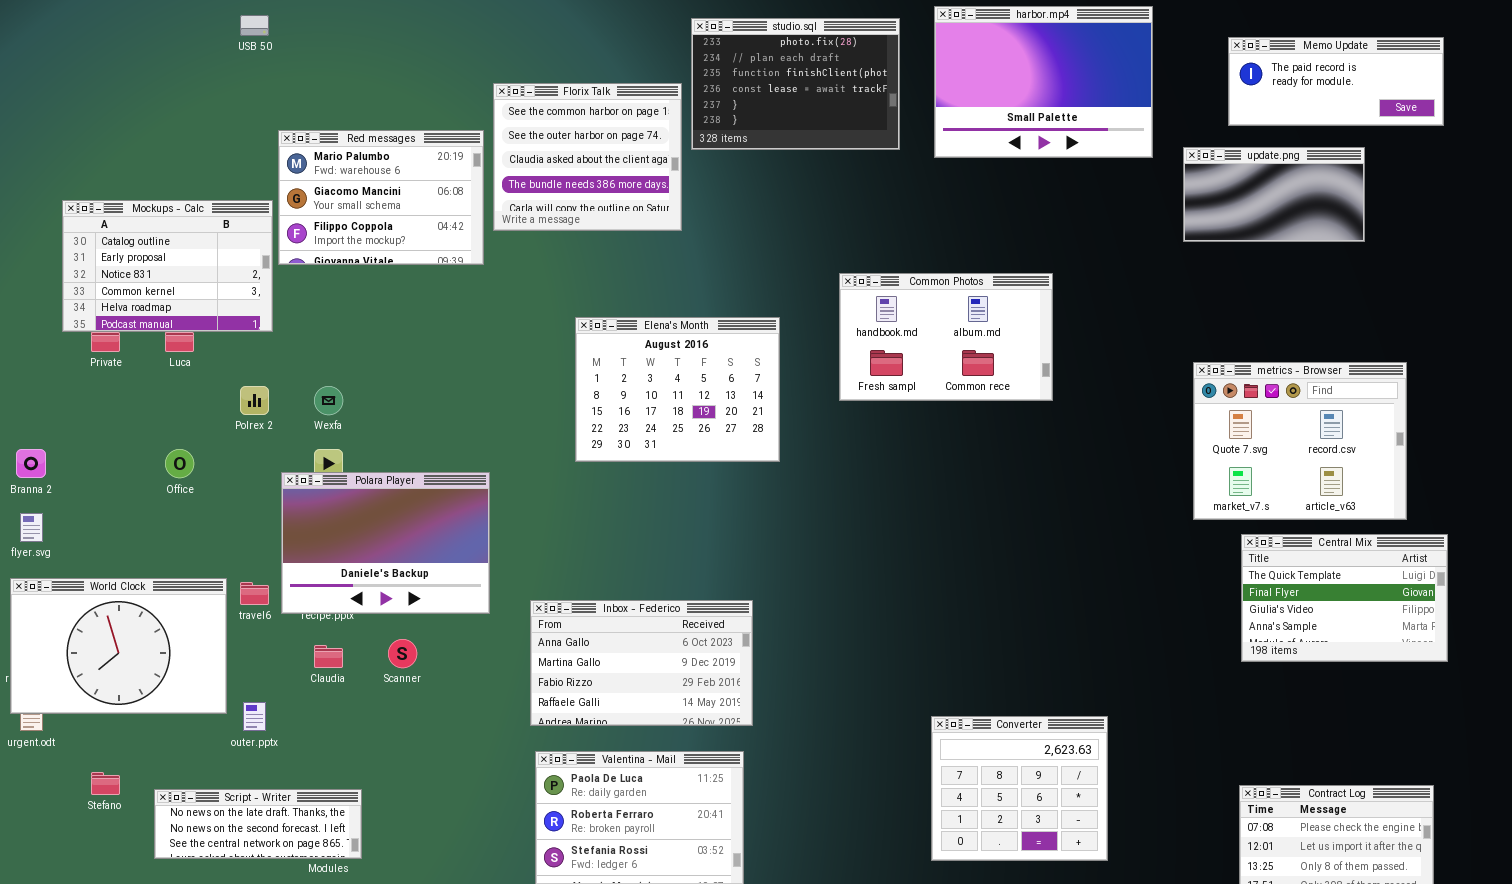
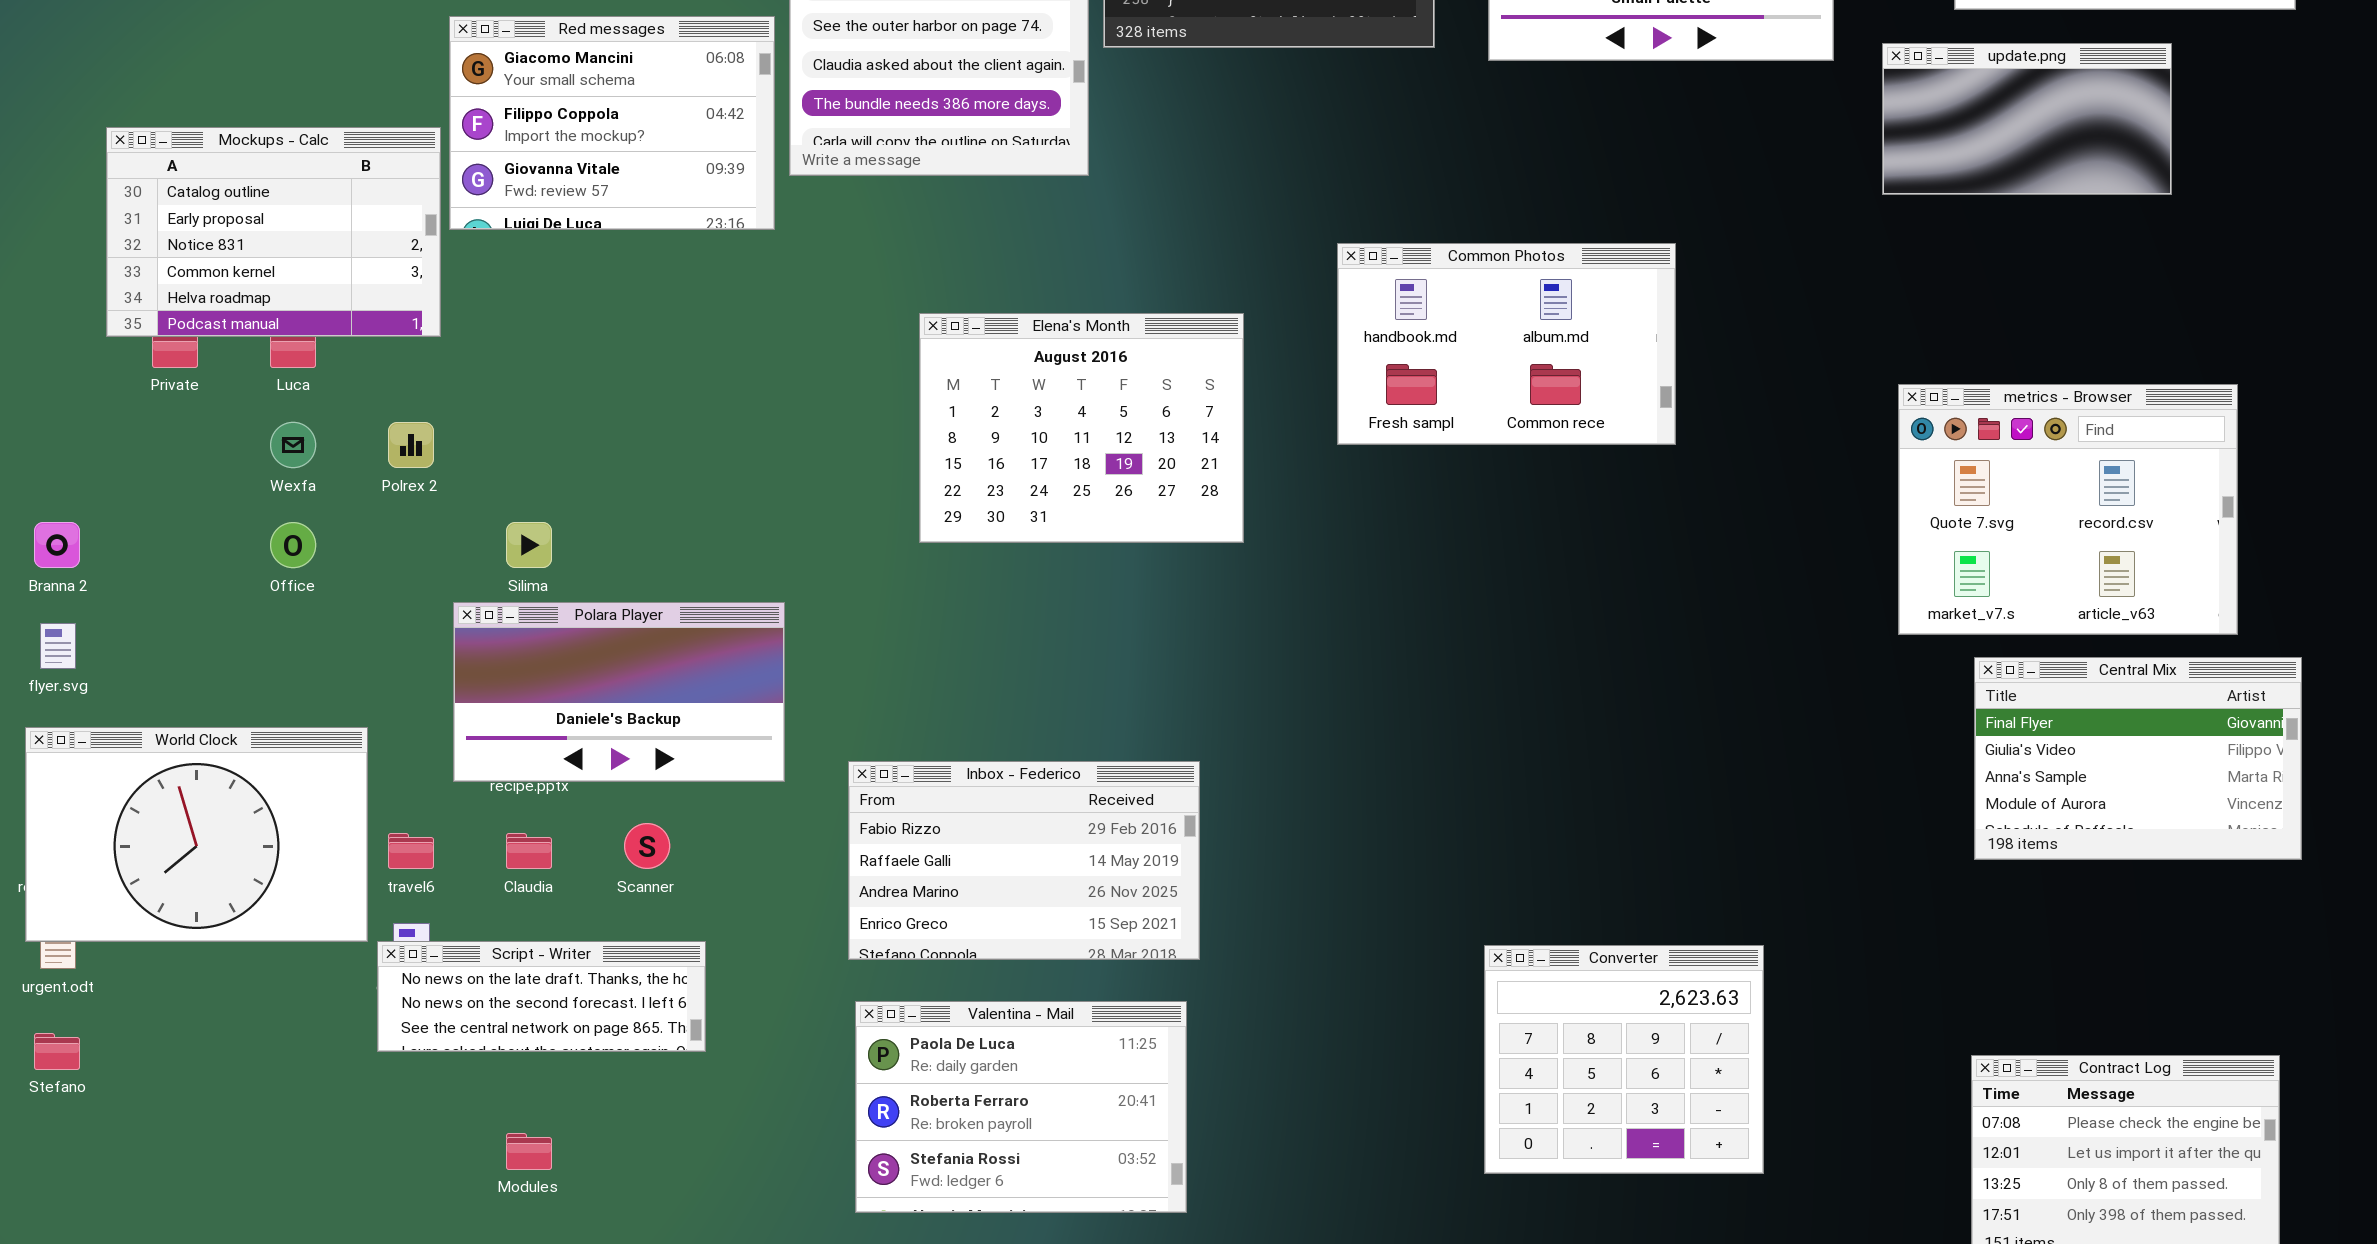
Red messages: [278,130,484,265] -> [449,16,775,230], scrolled down 1 row
Wexfa: [314,386,343,415] -> [270,422,316,468], moved
Polara Player: [281,472,490,614] -> [453,602,785,782], resized
Central Mix: [1241,534,1448,662] -> [1974,657,2302,860], scrolled down 1 row
travel6: [240,582,269,605] -> [388,833,434,869], moved
Inbox - Federico: [530,600,753,726] -> [848,761,1200,960], scrolled down 2 rows
Stefano: [91,772,120,795] -> [34,1033,80,1070], moved
Script - Writer: [154,789,362,859] -> [377,941,706,1052], moved

